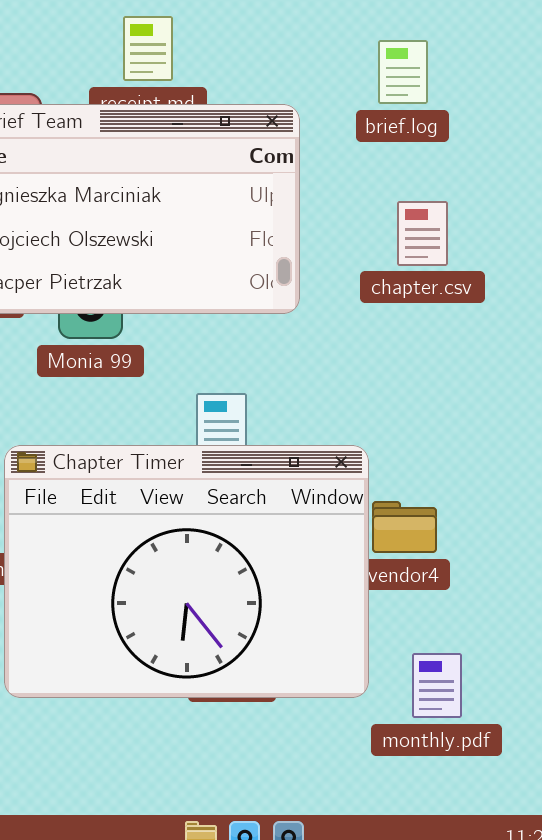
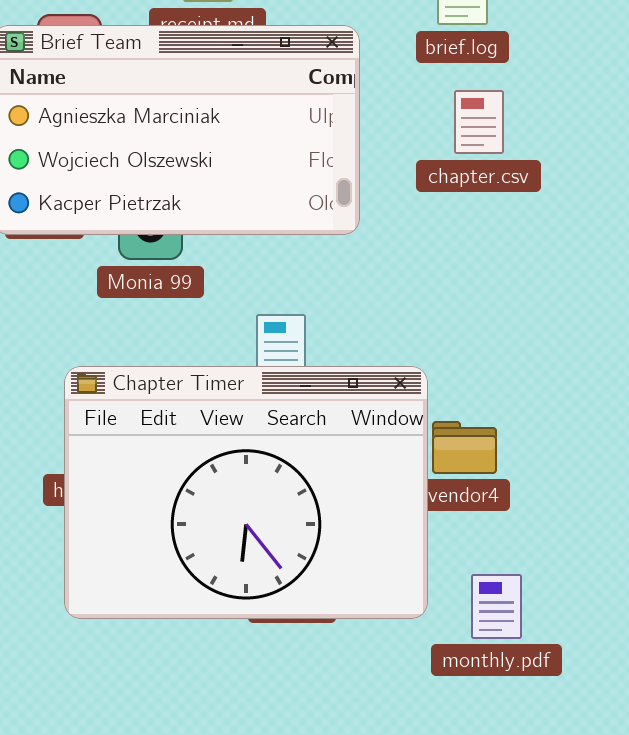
chapter.csv: [397,201,448,266] -> [454,90,504,154], moved

